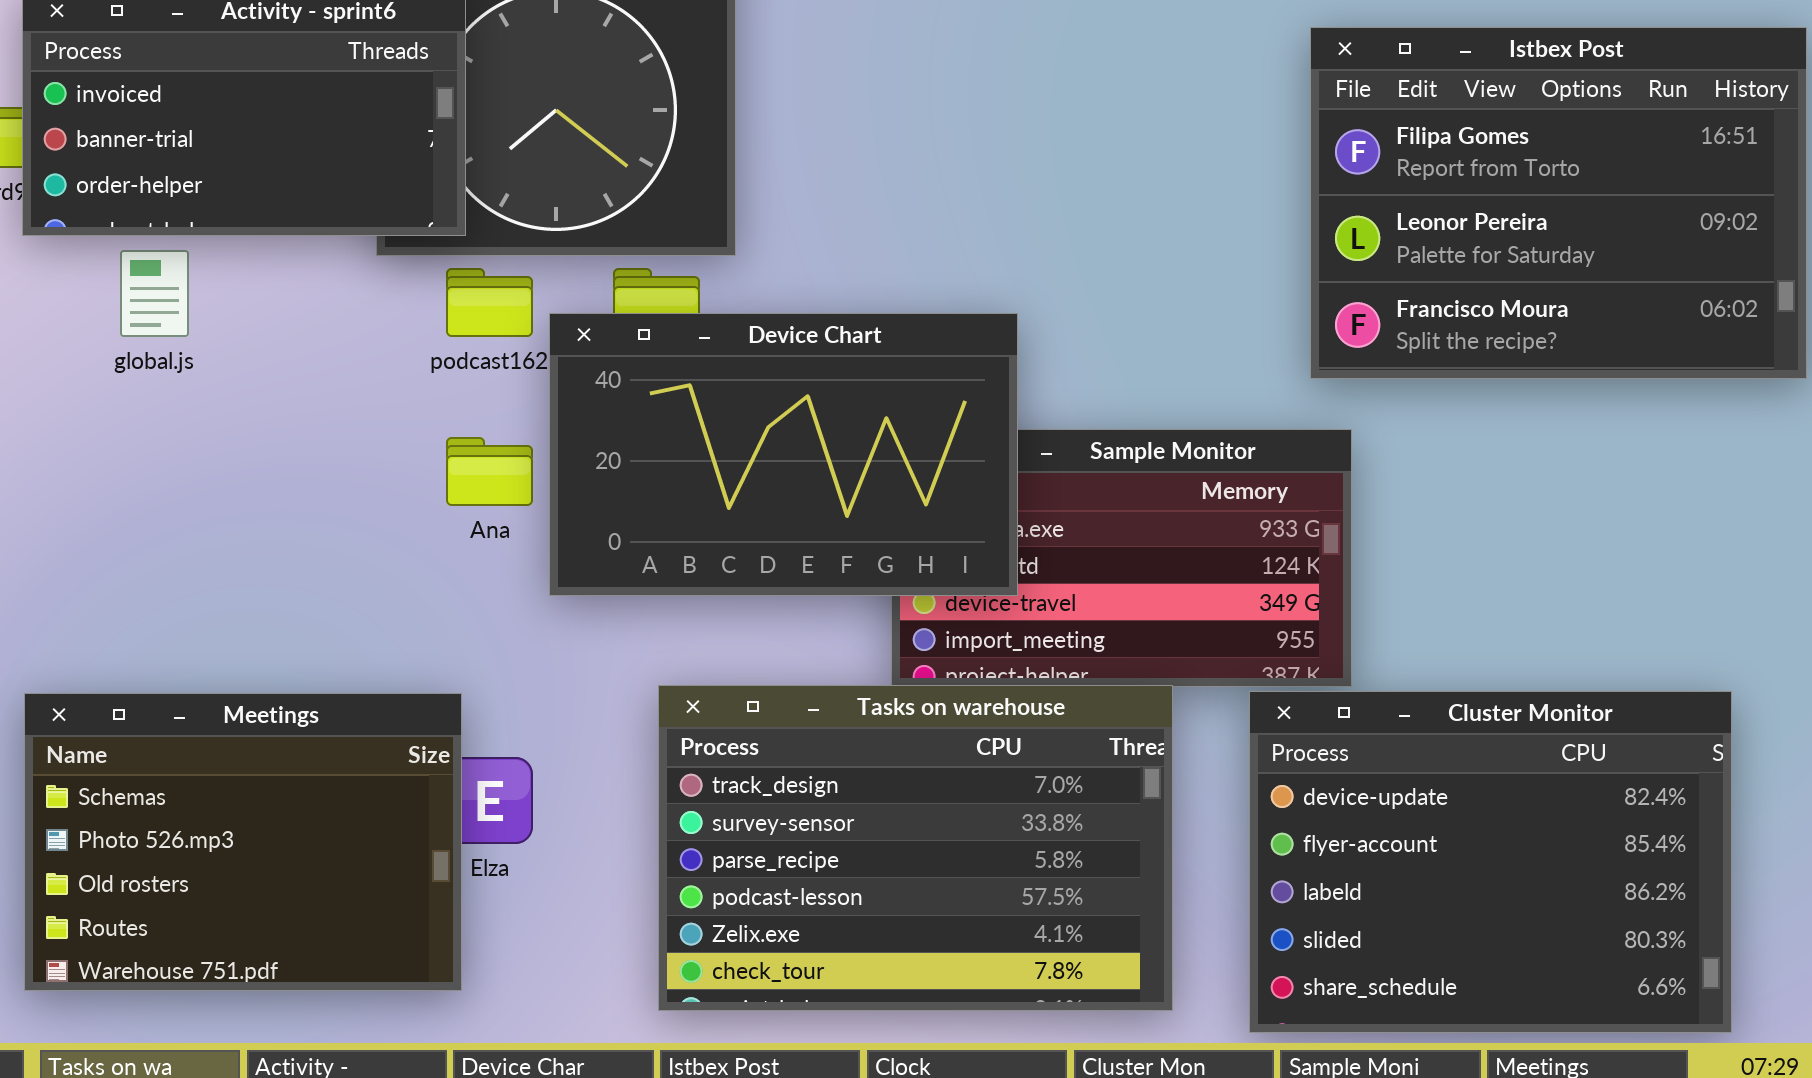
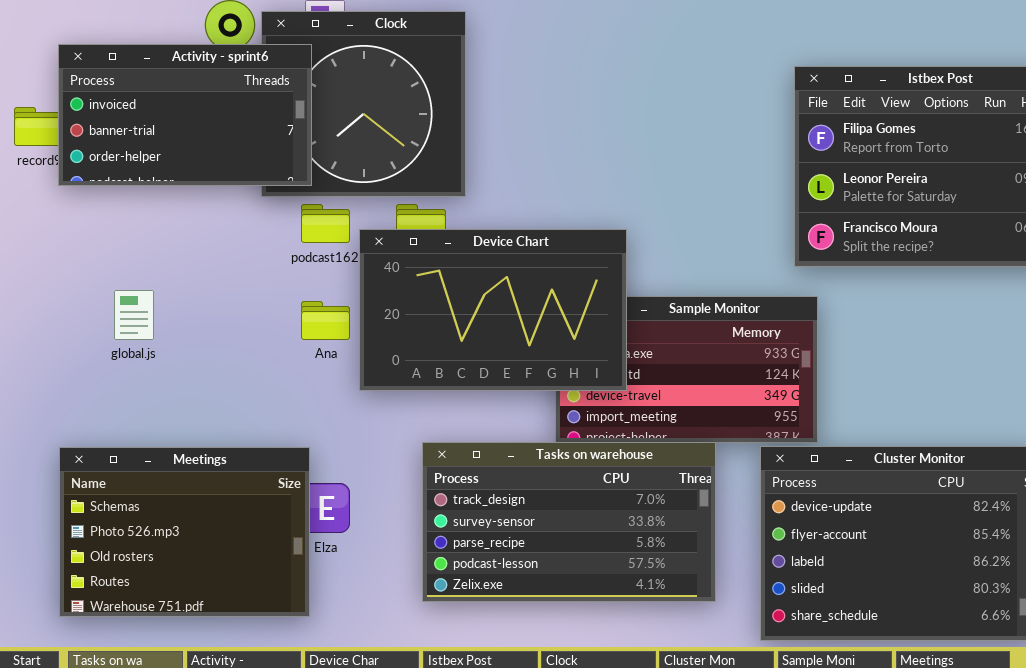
global.js: [120,250,189,337] -> [114,290,154,340], moved
Tasks on warehouse: [658,685,1173,1011] -> [422,442,716,602], resized

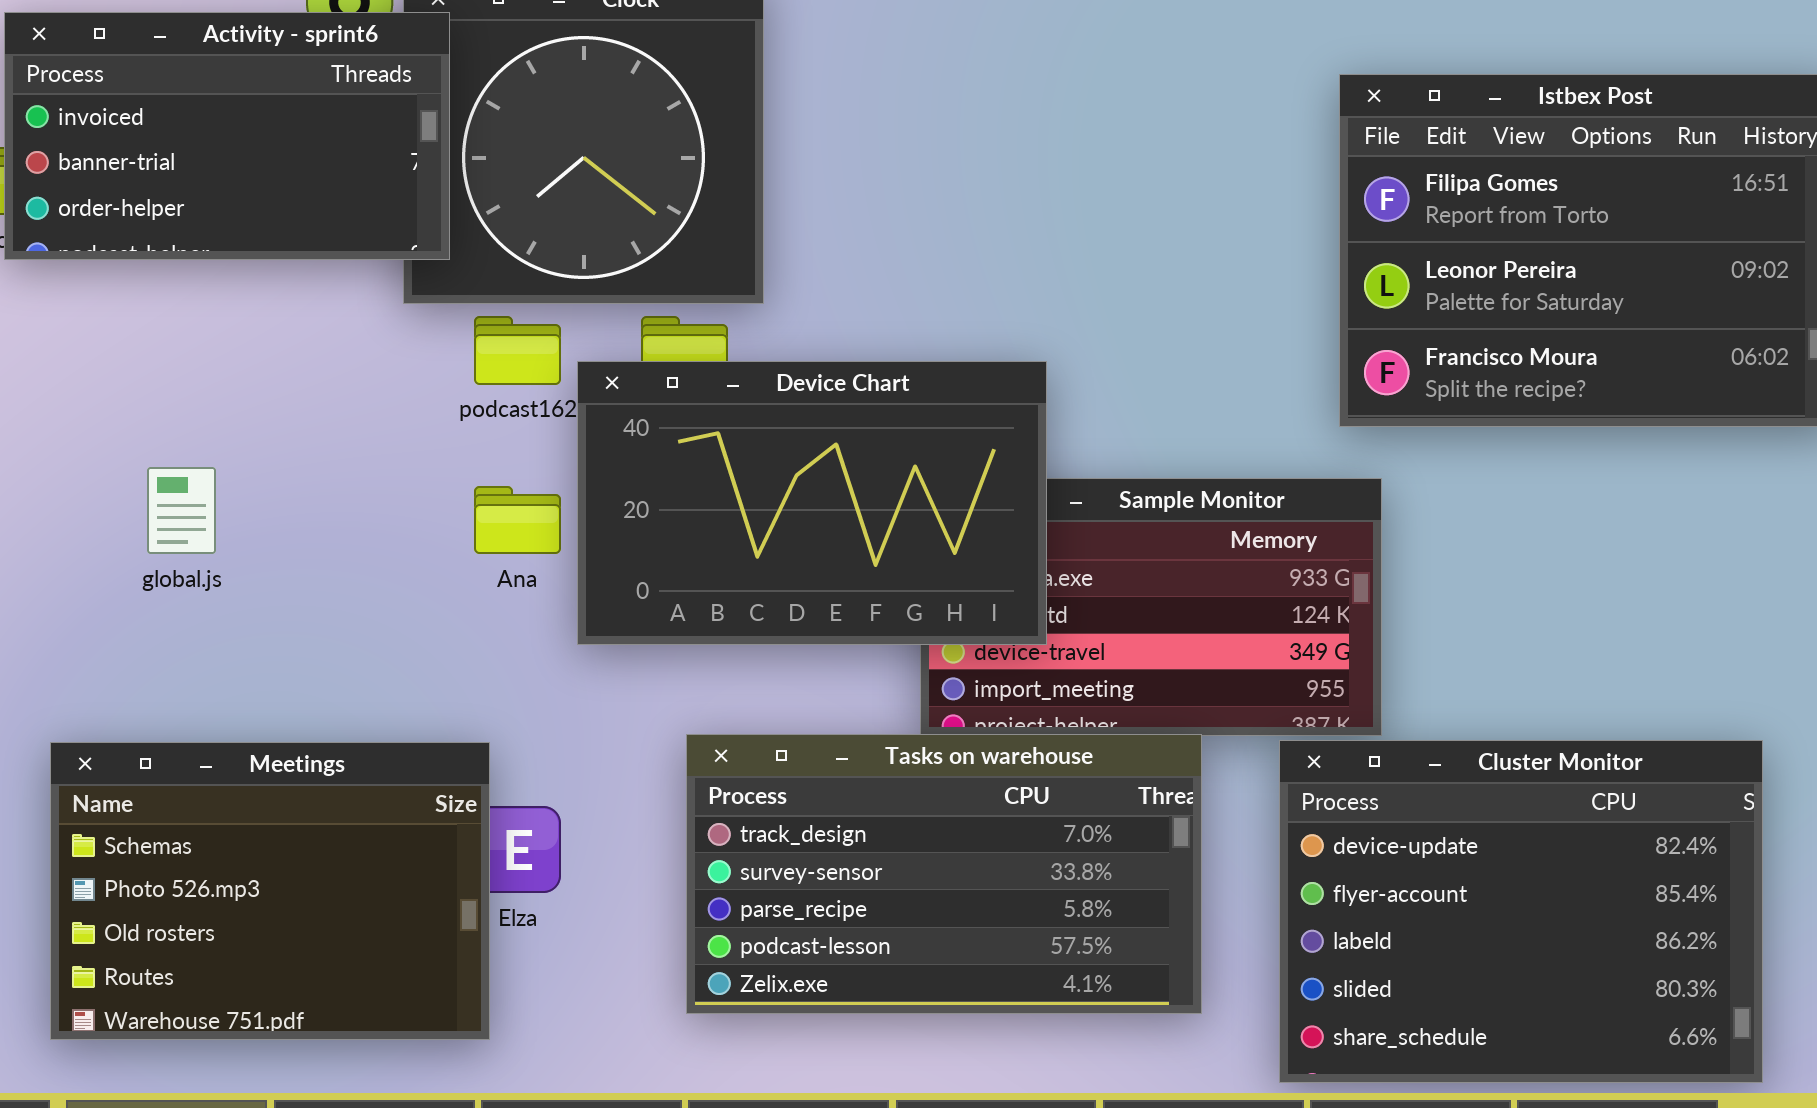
Activity - sprint6: [58,44,312,186] -> [4,12,450,260], moved

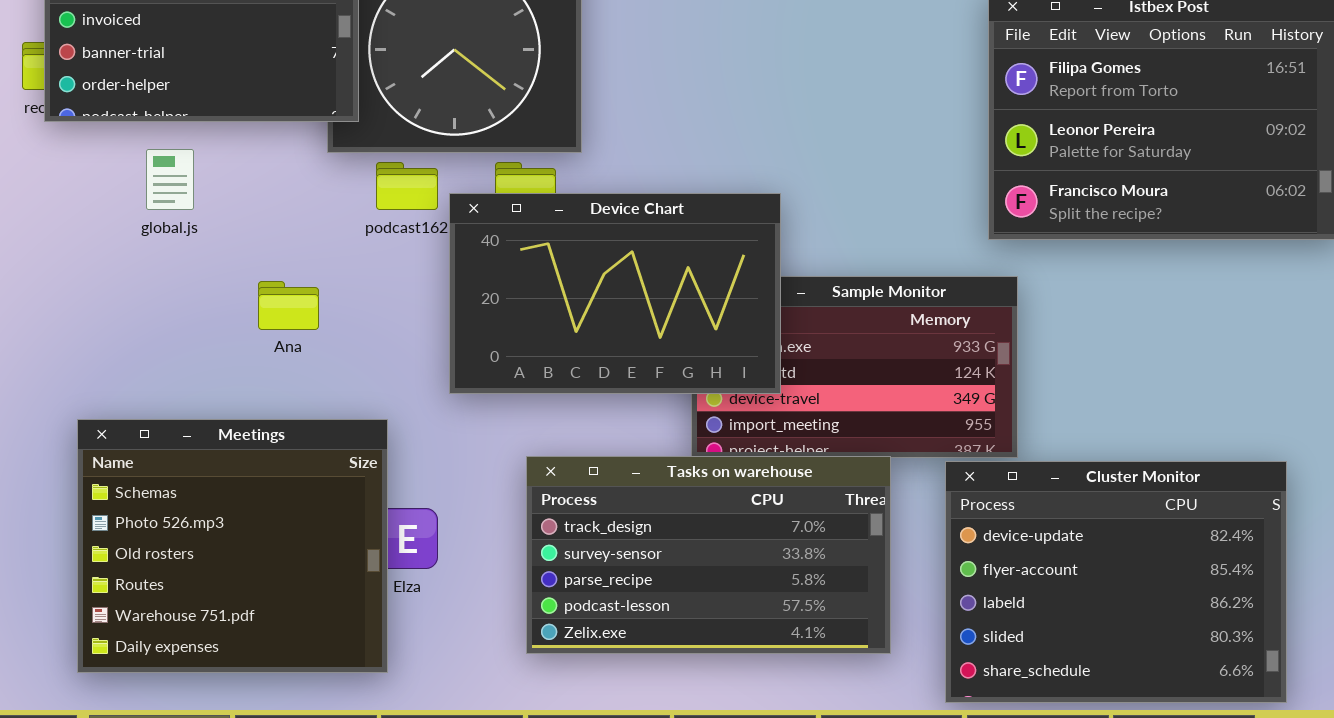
global.js: [147,467,216,554] -> [146,149,194,210], moved
Ana: [474,486,561,554] -> [258,281,319,330], moved
Meetings: [50,742,490,1040] -> [77,419,388,673], resized

